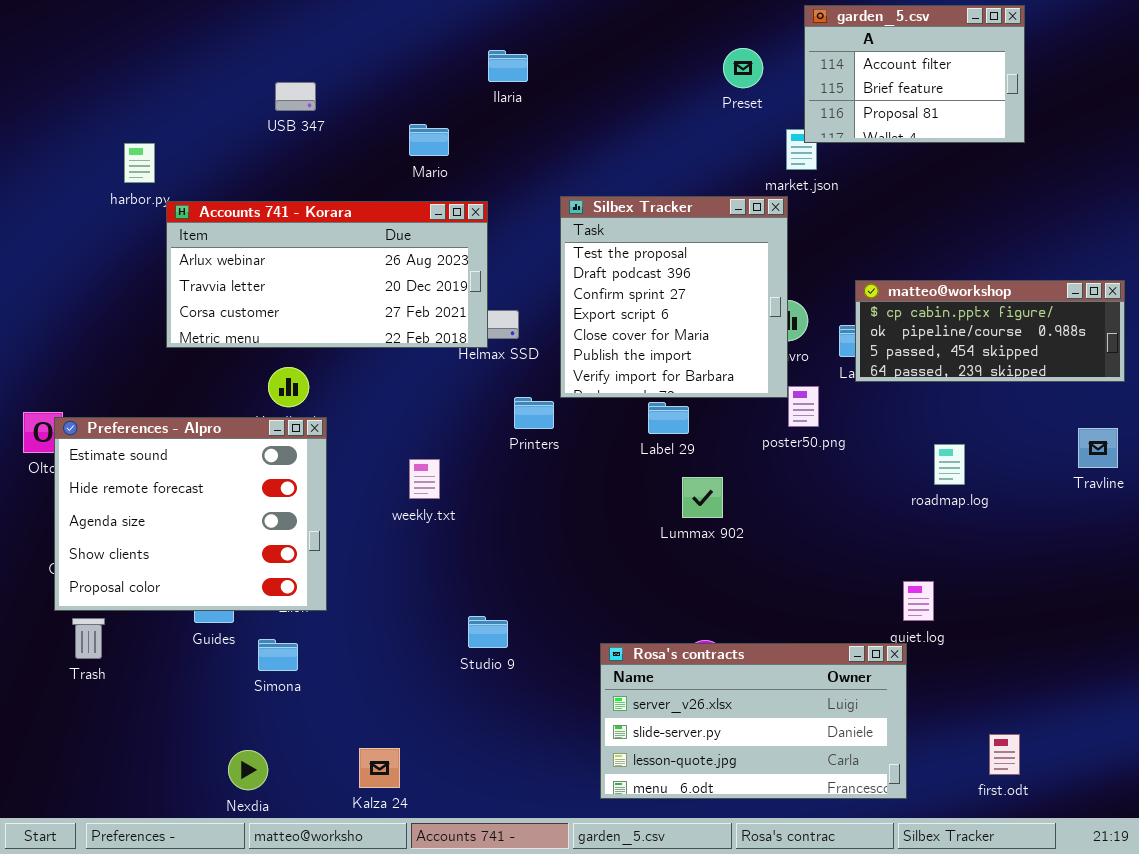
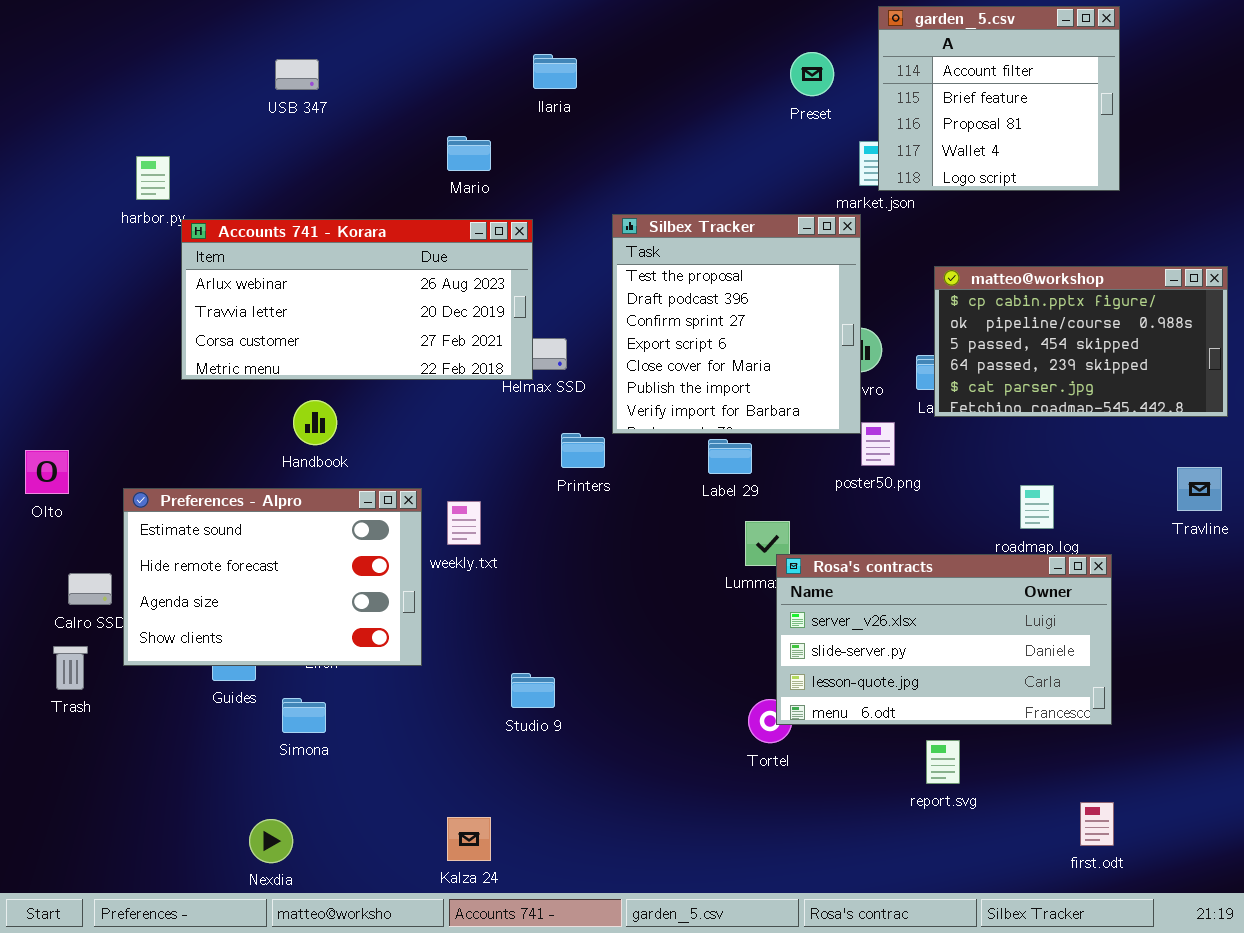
garden_5.csv: [804,5,1025,143] -> [878,6,1120,191], resized
USB 347: [275,82,316,111] -> [275,59,319,90], moved
matteo@workshop: [855,280,1125,382] -> [934,266,1228,417], resized
Preferences - Alpro: [54,417,327,611] -> [123,488,422,666], moved, resized
Trash: [72,618,105,659] -> [53,646,88,690], moved
Rosa's contracts: [600,643,907,799] -> [776,554,1112,725], moved
Kalza 24: [359,748,400,788] -> [447,817,491,861], moved

